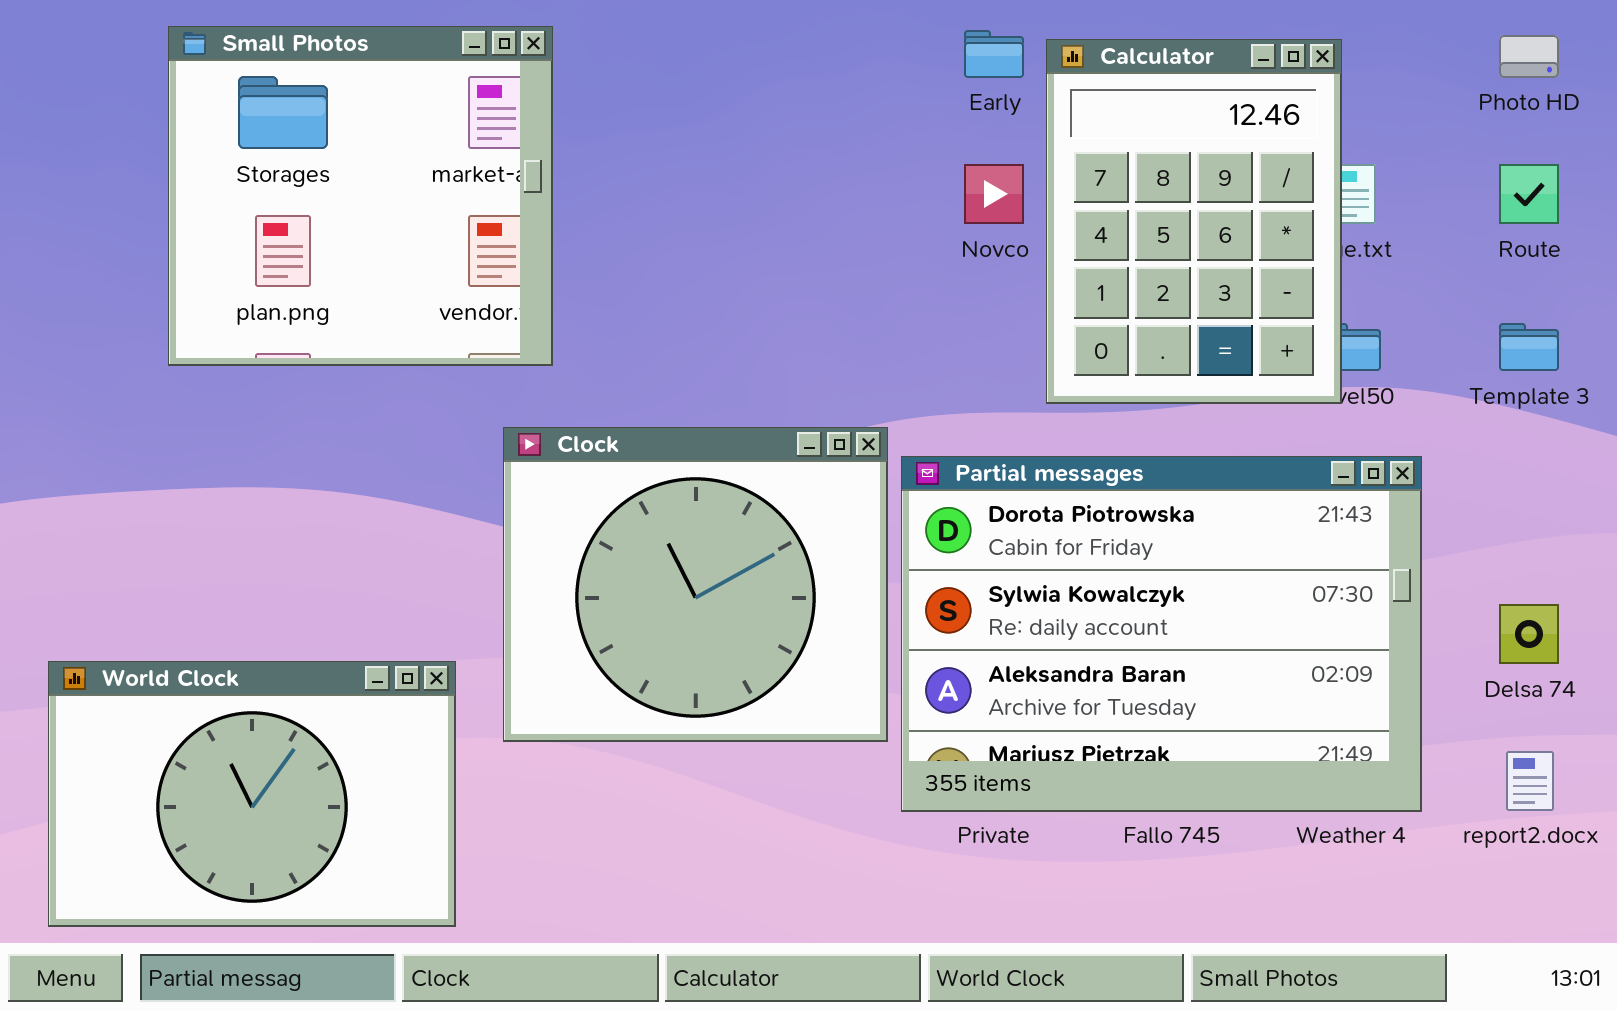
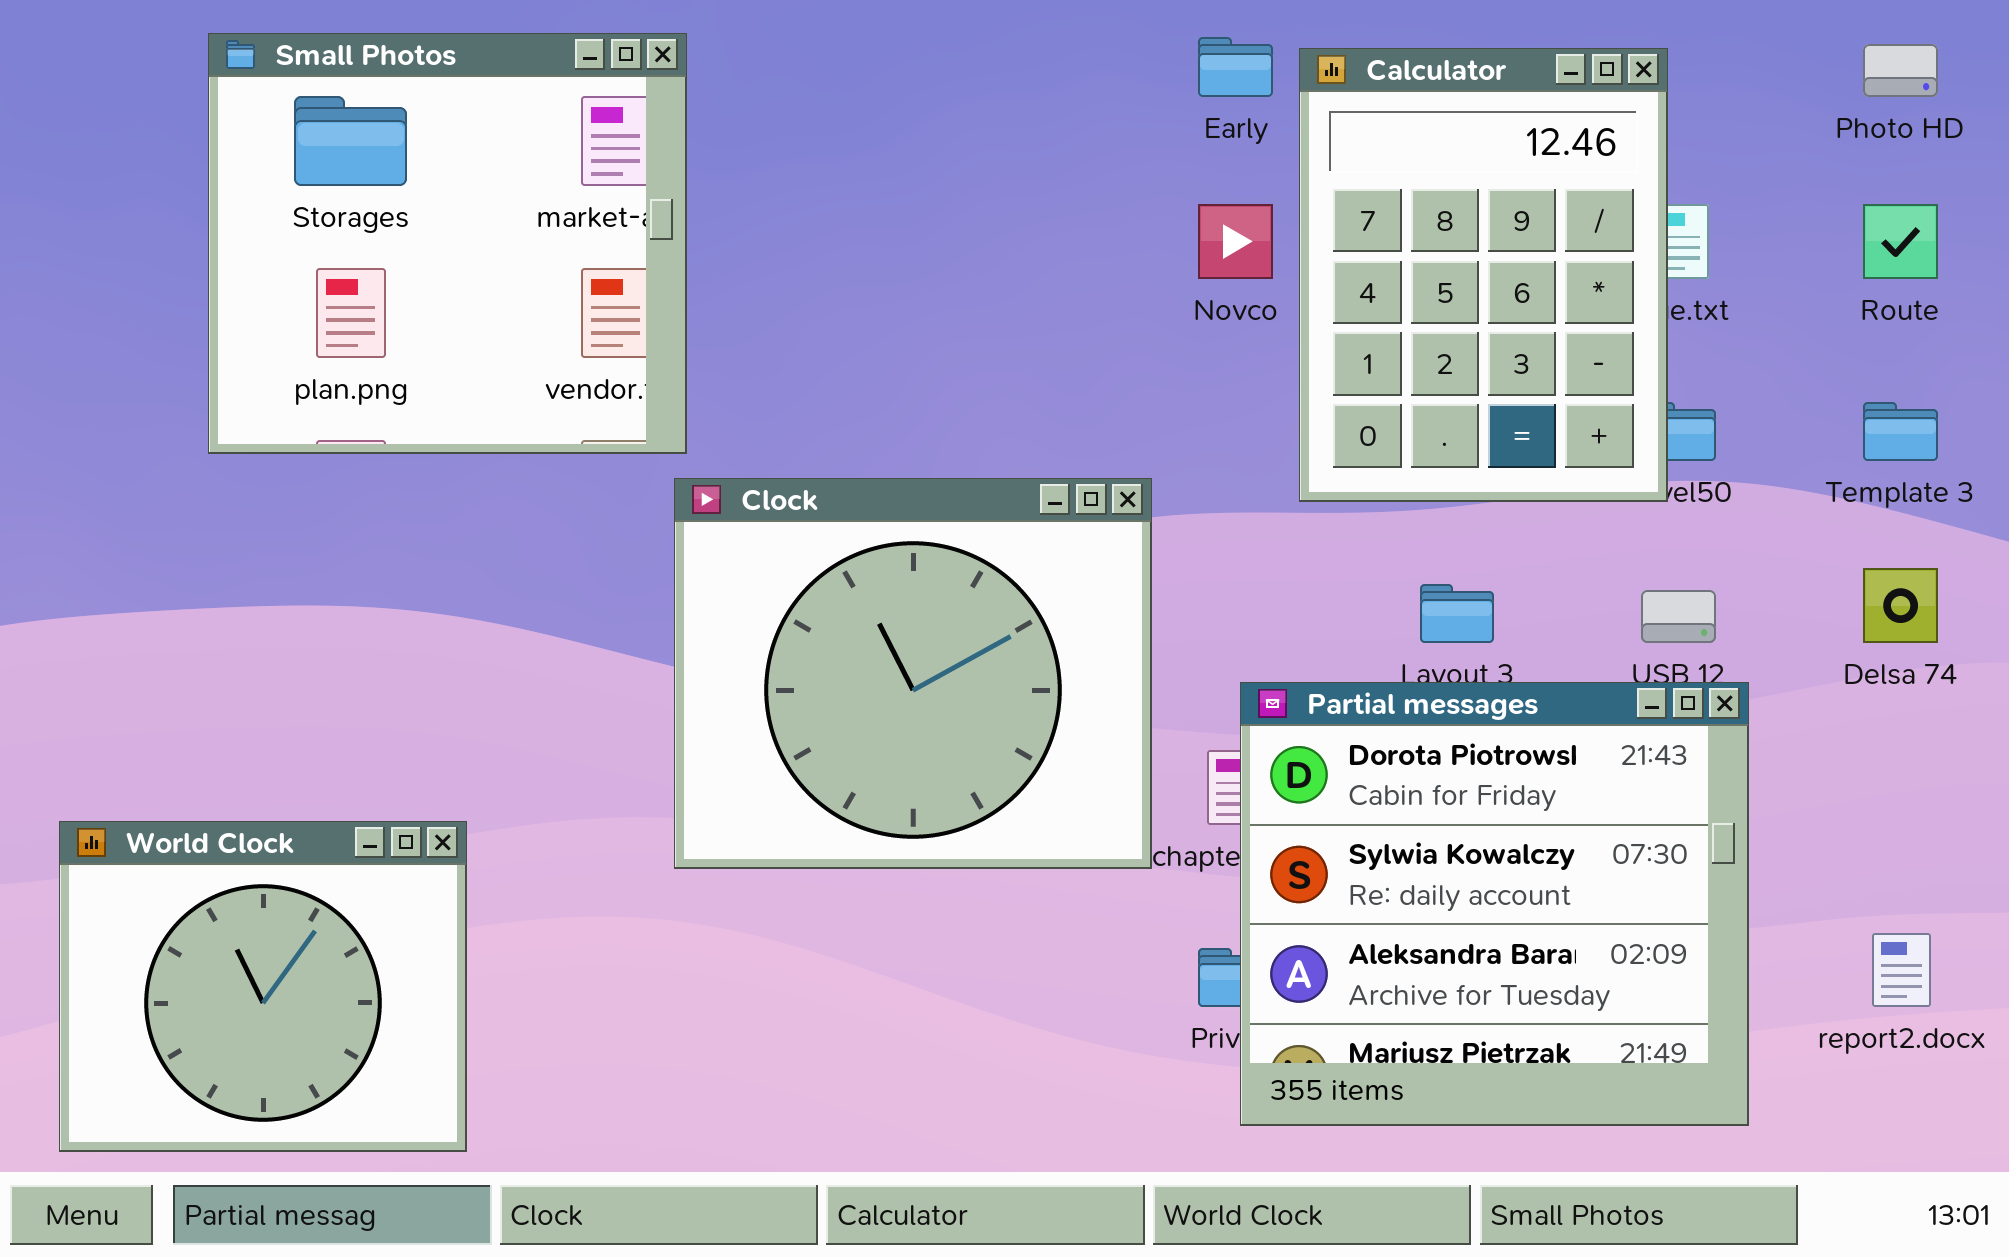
Clock: [503,427,888,742] -> [674,478,1152,869], moved
Partial messages: [901,456,1422,812] -> [1240,682,1749,1126], moved, resized
Delsa 74: [1499,604,1559,664] -> [1863,568,1938,643], moved
World Clock: [48,661,456,927] -> [59,821,467,1152], resized

